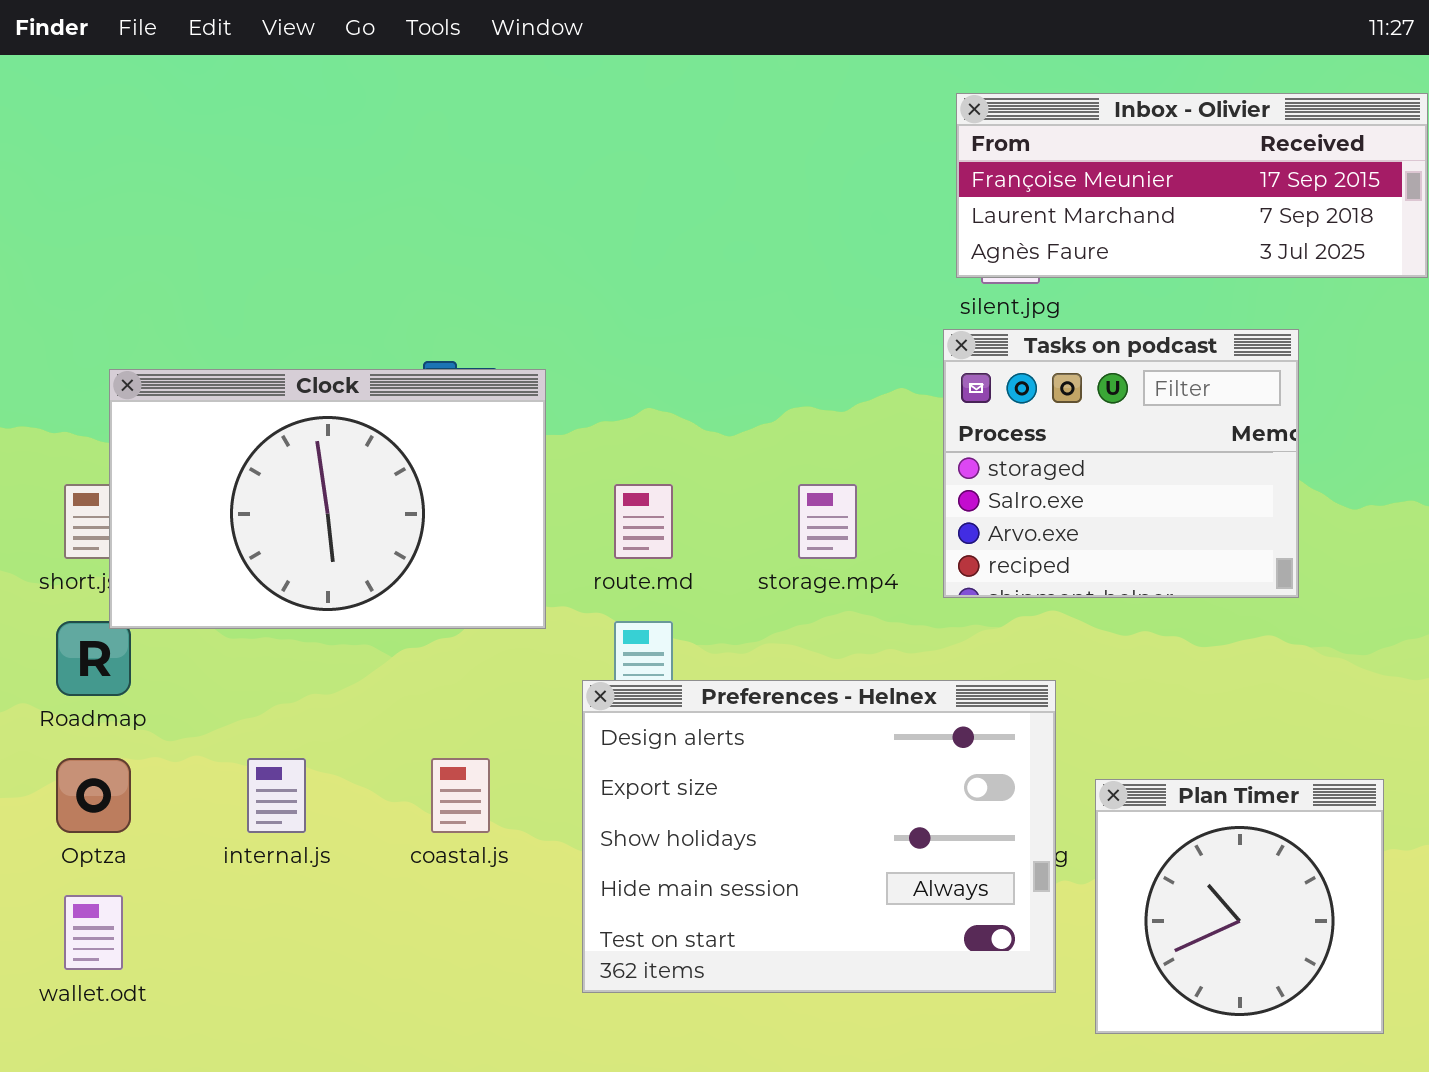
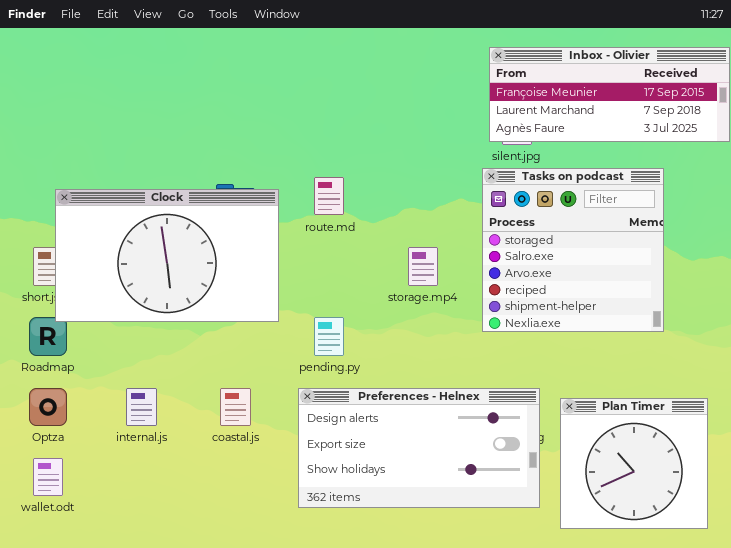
Tasks on podcast: [943,329,1299,598] -> [482,168,664,332], resized
route.md: [614,484,673,559] -> [314,177,344,215], moved
Preferences - Helnex: [582,680,1056,993] -> [298,388,540,508], resized

